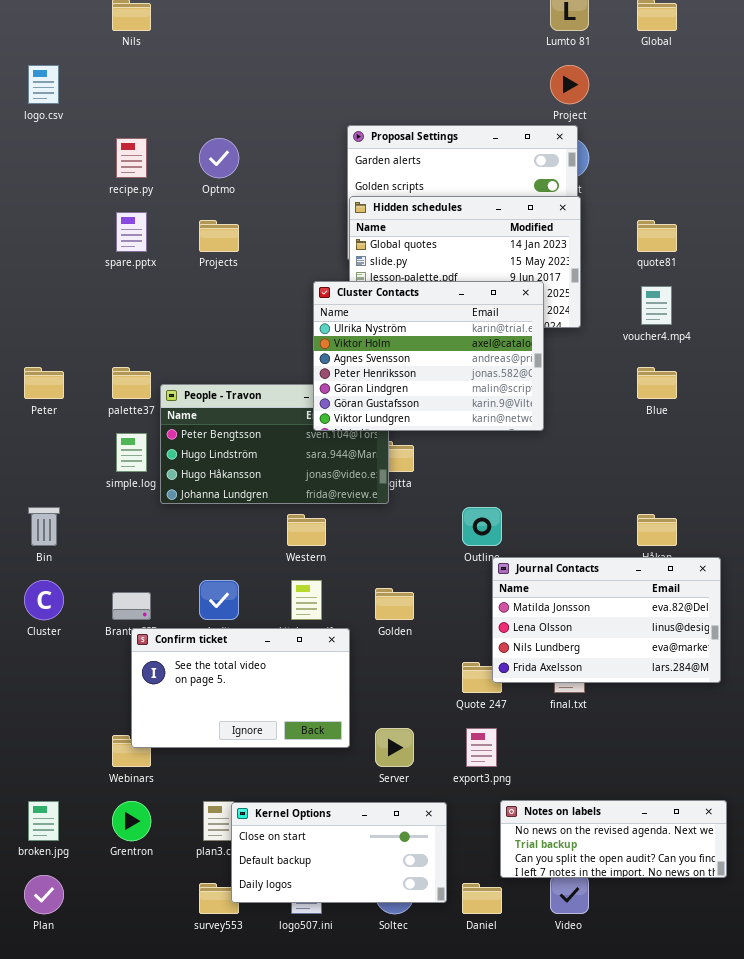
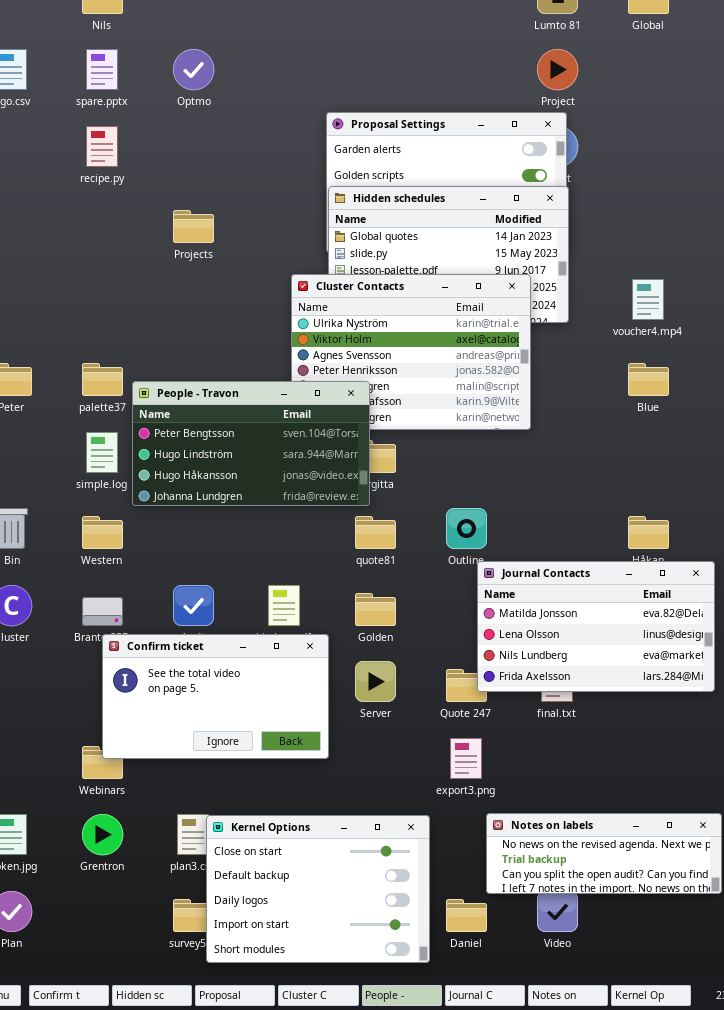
Optmo: [199,138,239,178] -> [173,49,214,90], moved
spare.pptx: [116,212,147,252] -> [86,49,118,90], moved
quote81: [637,220,677,252] -> [355,516,396,549], moved
People - Travon: [160,384,389,504] -> [132,381,370,506], raised
Western: [287,514,326,546] -> [82,516,123,549], moved
Server: [375,728,414,767] -> [355,661,396,702], moved
Kernel Options: [231,802,447,903] -> [206,815,430,963], resized

